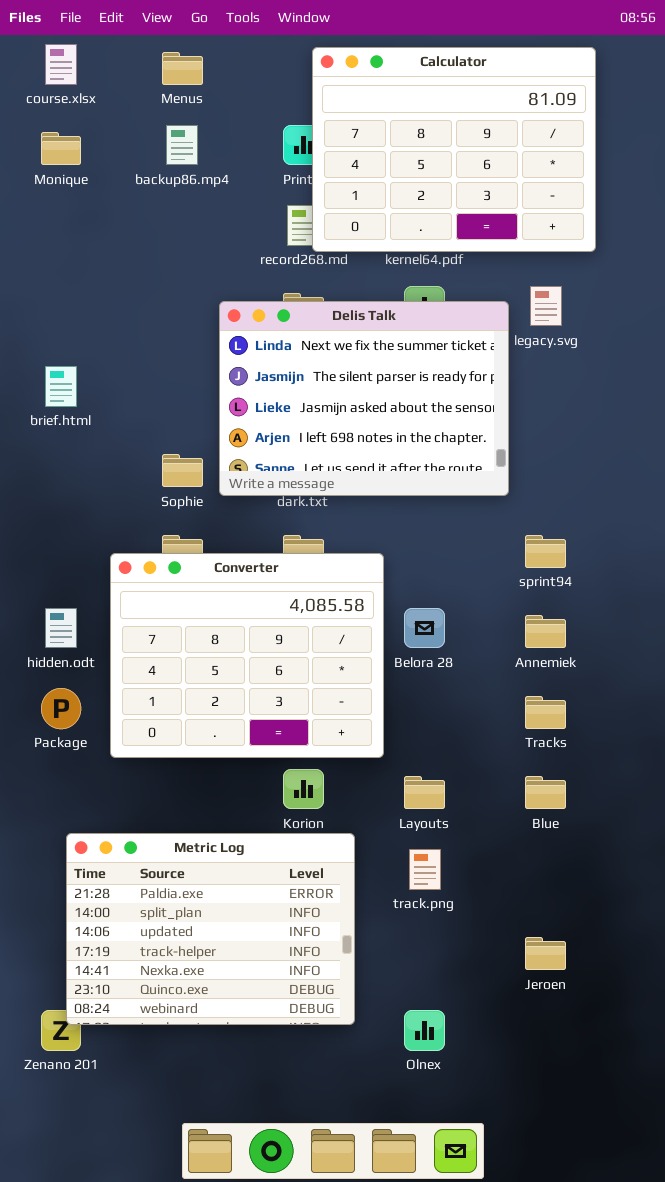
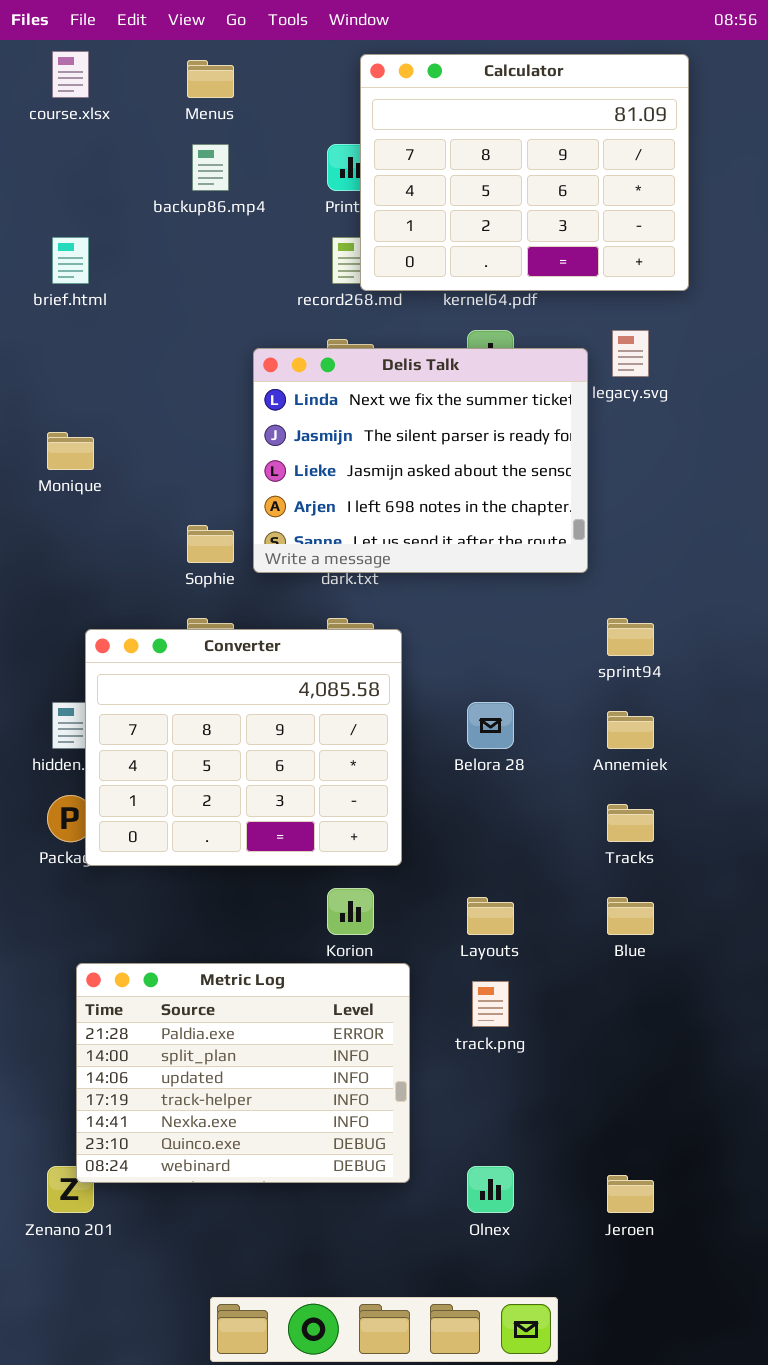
Monique: [41,132,81,165] -> [47,432,94,470], moved
brief.html: [45,366,77,407] -> [52,237,89,284], moved
Converter: [110,553,384,758] -> [85,629,402,866], moved
Jeroen: [525,937,566,970] -> [607,1175,654,1213], moved

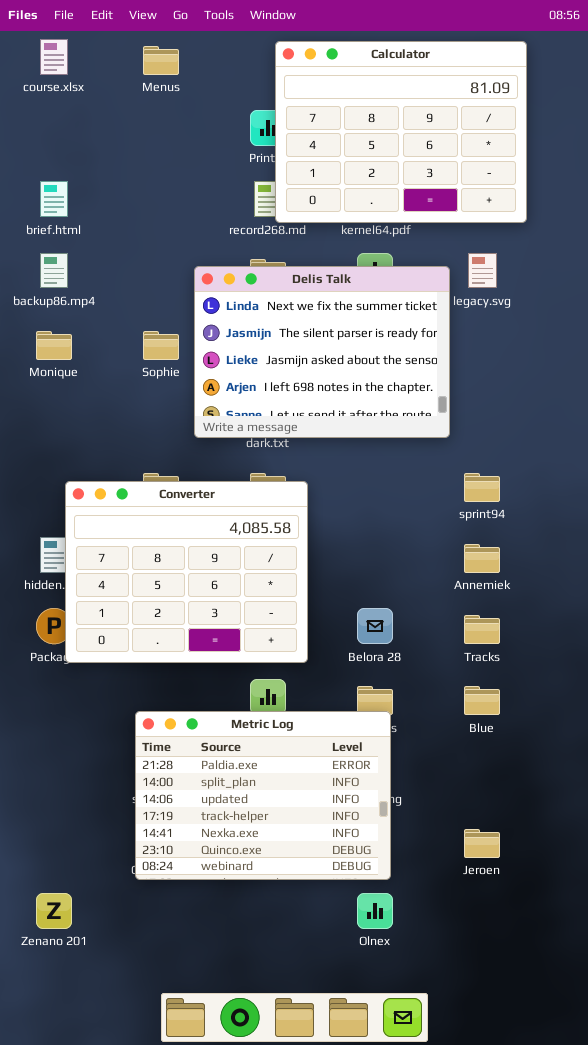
backup86.mp4: [192,144,229,191] -> [40,253,68,288], moved
Sophie: [187,525,234,563] -> [143,331,179,360], moved
Belora 28: [467,702,514,749] -> [357,608,393,644], moved
Metric Log: [76,963,410,1183] -> [135,711,391,880], moved
Jeroen: [607,1175,654,1213] -> [464,829,500,858], moved

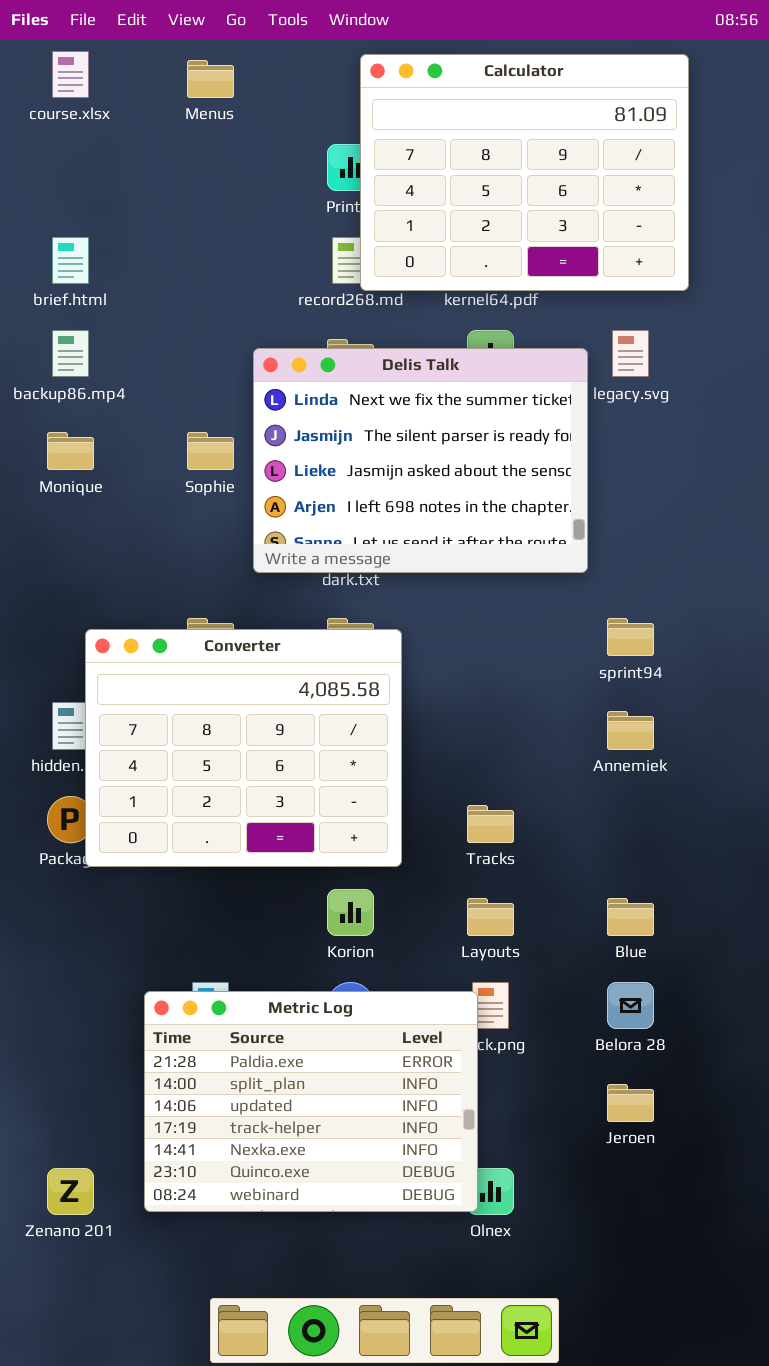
Belora 28: [357,608,393,644] -> [607,982,654,1029], moved
Tracks: [464,615,500,644] -> [467,805,514,843], moved
Metric Log: [135,711,391,880] -> [144,991,478,1212], moved

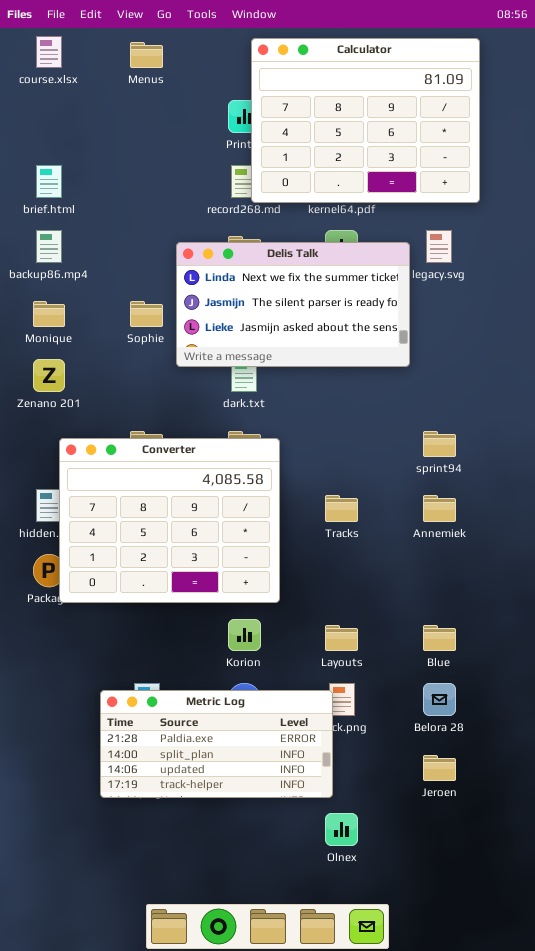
Delis Talk: [253,348,588,573] -> [176,242,410,367], resized
Tracks: [467,805,514,843] -> [325,495,358,522], moved
Metric Log: [144,991,478,1212] -> [100,690,333,798], resized
Zenano 201: [47,1168,94,1215] -> [33,359,65,392], moved

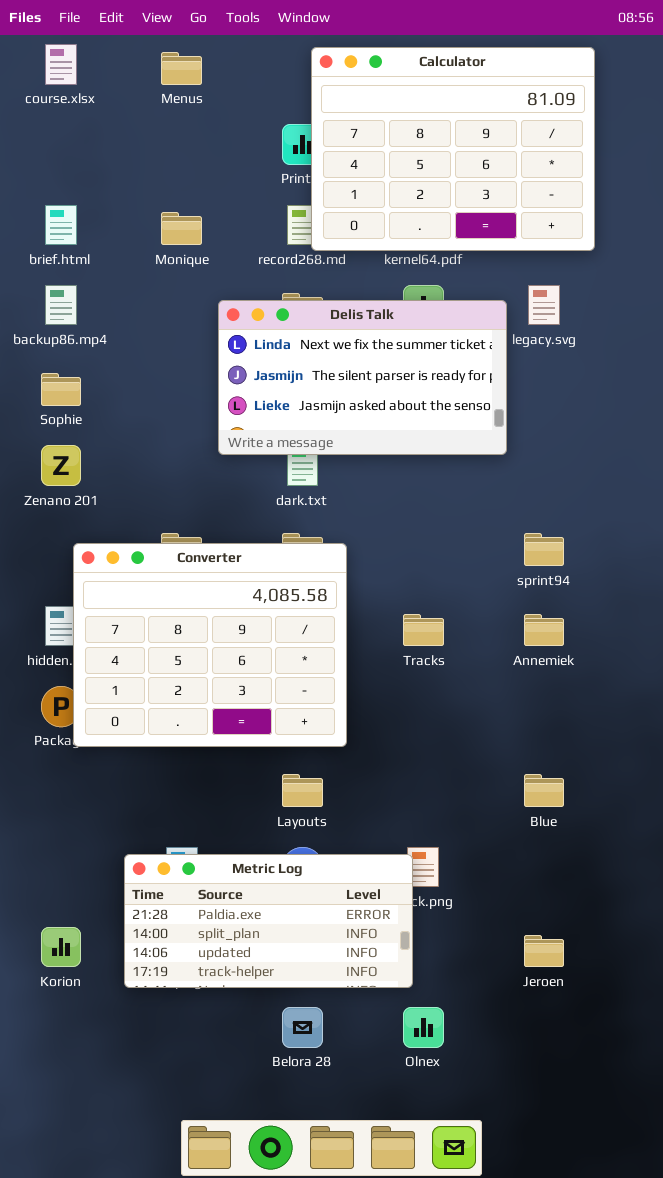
Monique: [33,301,65,327] -> [161,212,202,245], moved
Sophie: [130,301,163,327] -> [41,373,81,406], moved
Korion: [228,619,261,651] -> [41,927,81,967], moved
Layouts: [325,625,358,651] -> [282,774,323,807], moved
Belora 28: [423,683,456,716] -> [282,1007,323,1048], moved

